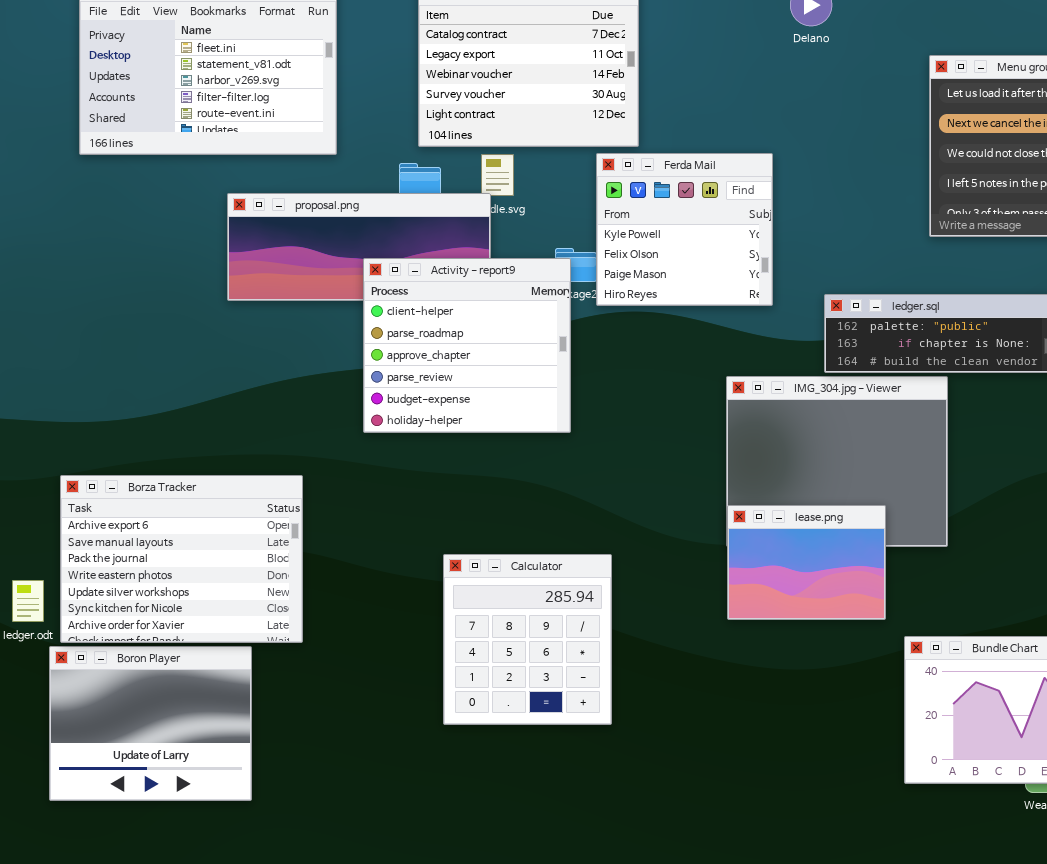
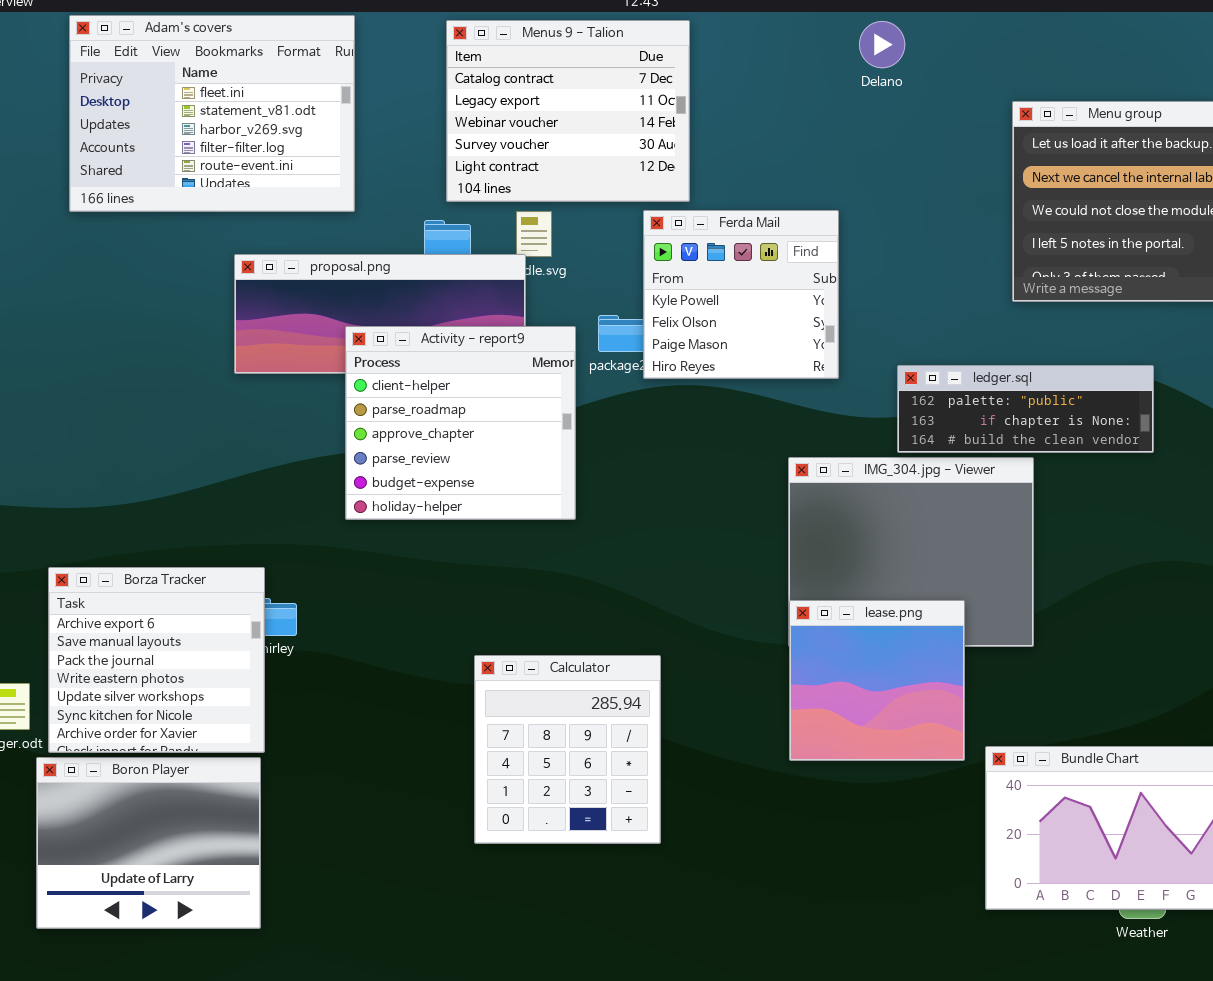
Activity - report9: [363,258,571,433] -> [345,326,576,520], moved
Borza Tracker: [60,475,303,643] -> [48,567,265,753], resized
lease.png: [727,505,886,620] -> [789,600,965,761], resized

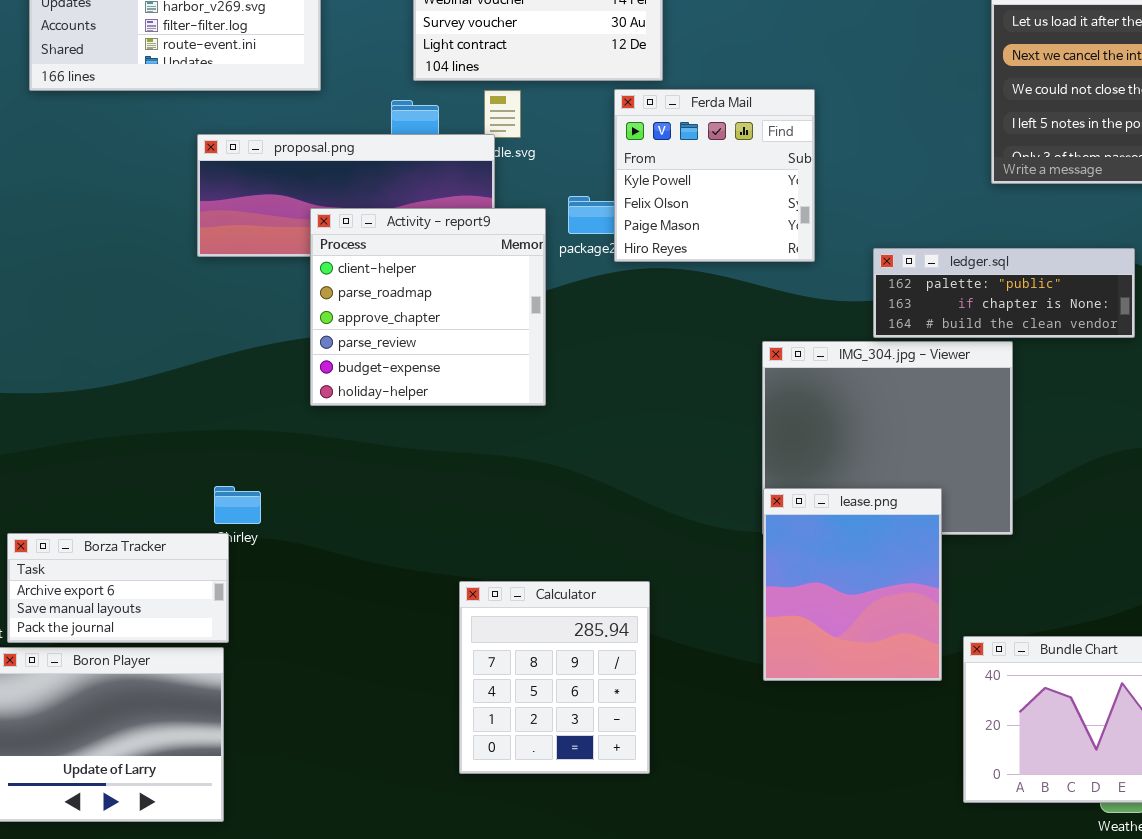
Borza Tracker: [48,567,265,753] -> [7,533,229,643], resized
lease.png: [789,600,965,761] -> [763,488,942,681], resized
Calculator: [474,655,661,844] -> [459,581,650,774], moved

